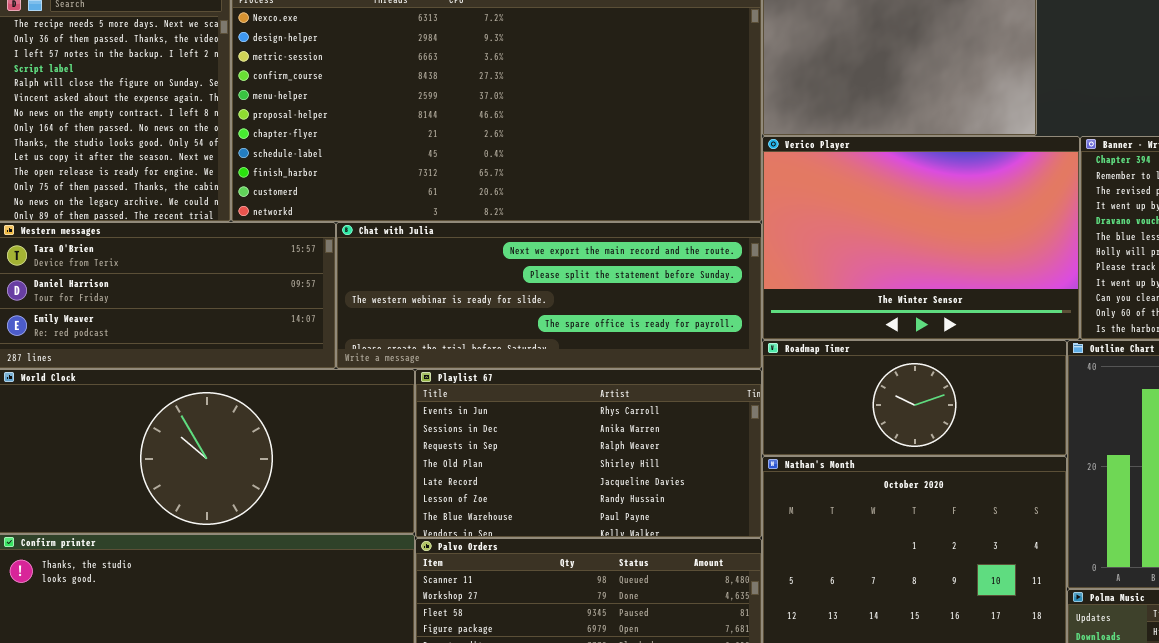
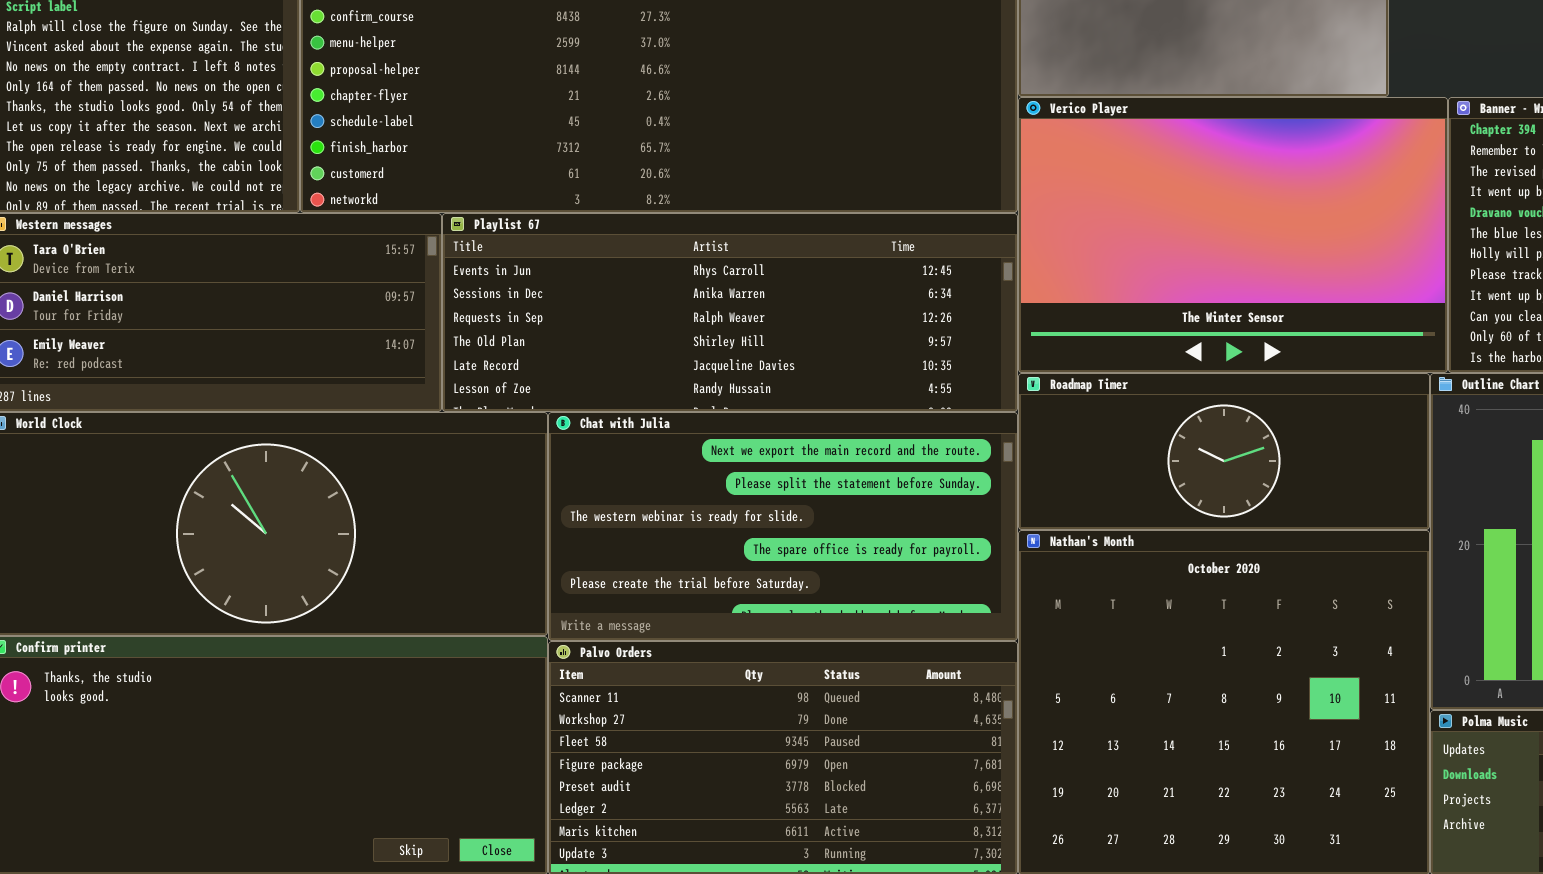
Chat with Julia: [336,222,762,369] -> [548,412,1018,641], moved, resized
Playlist 67: [415,369,762,538] -> [442,213,1018,412], moved, resized

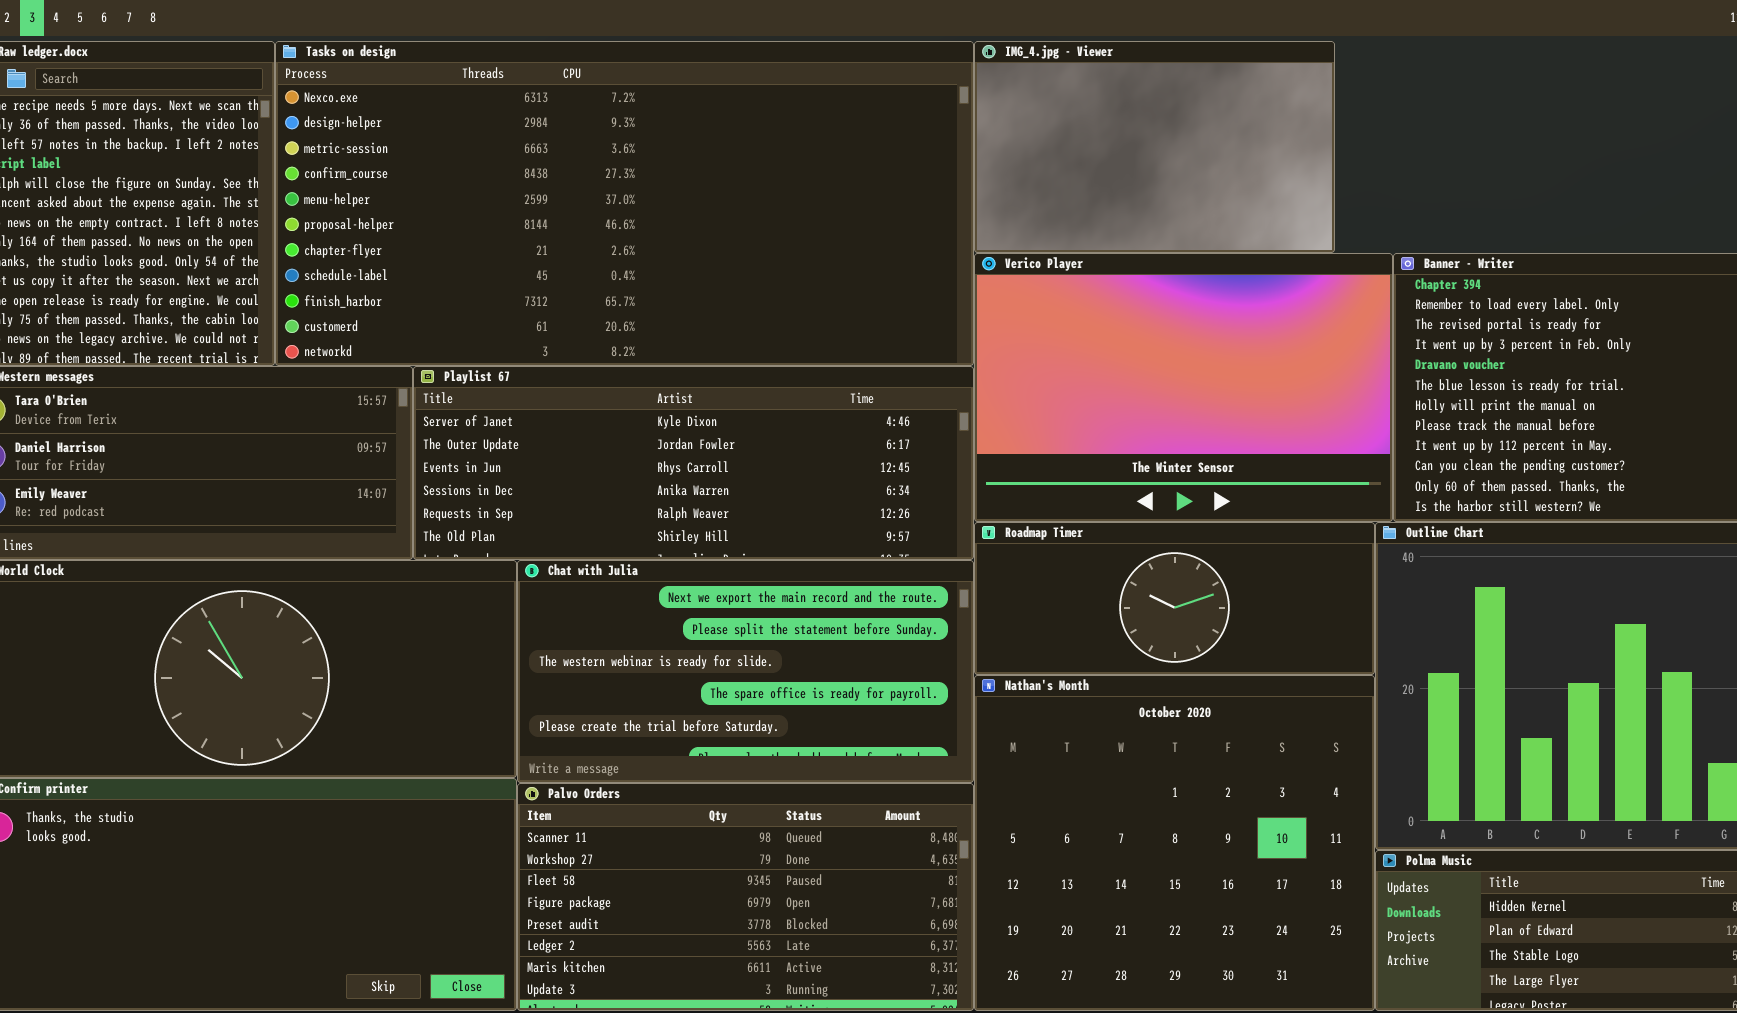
Playlist 67: [442,213,1018,412] -> [413,366,974,560], scrolled up 2 rows

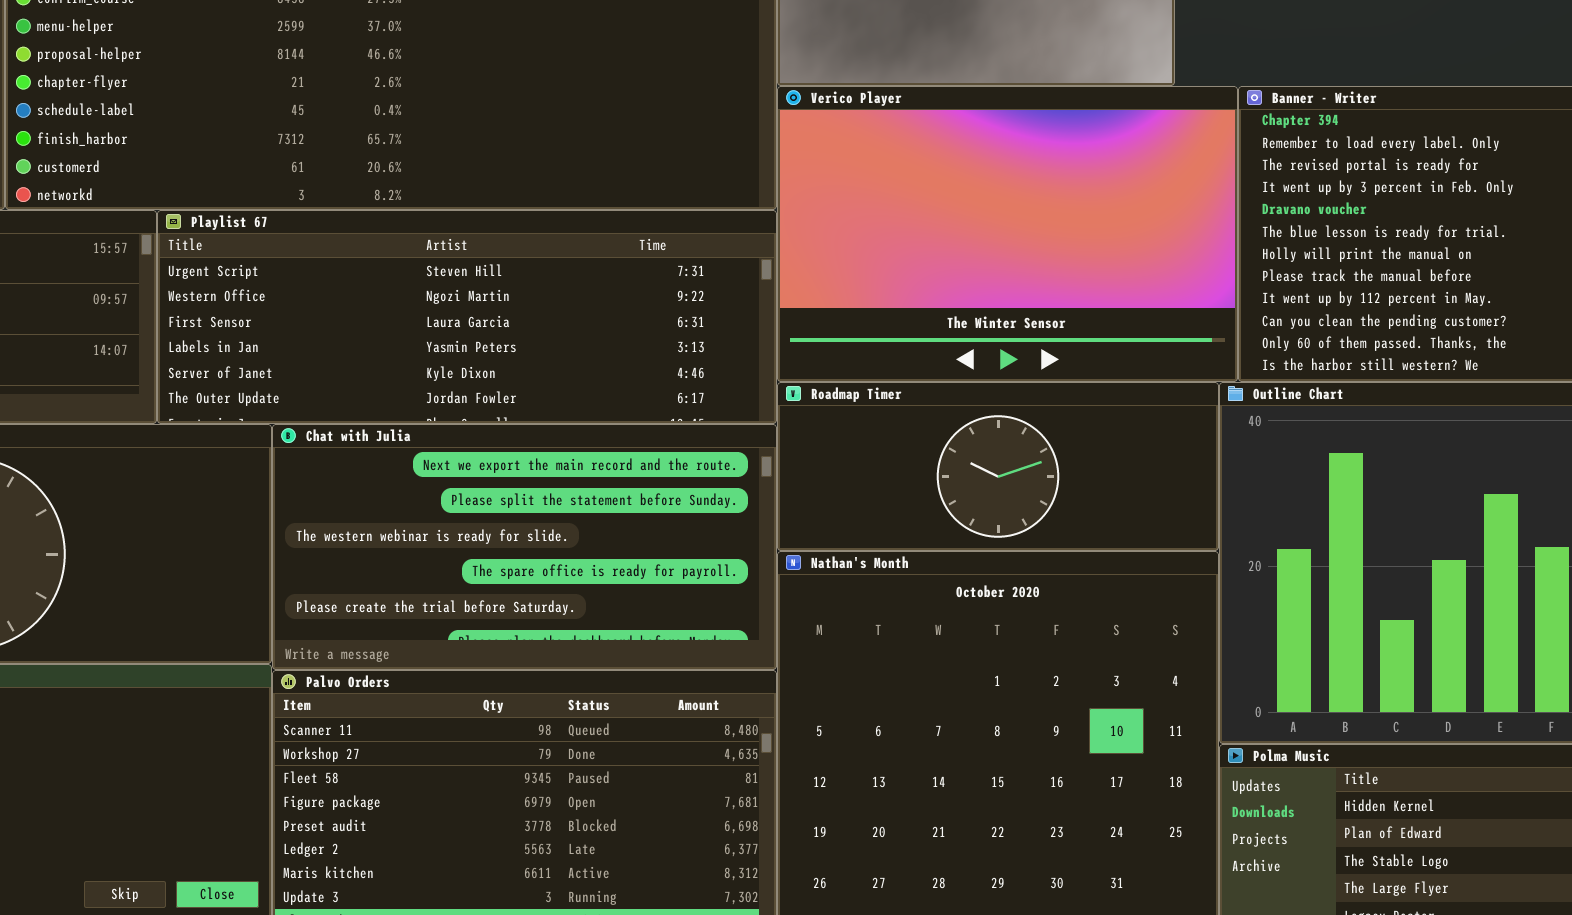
Playlist 67: [413,366,974,560] -> [157,210,777,424], scrolled up 4 rows

